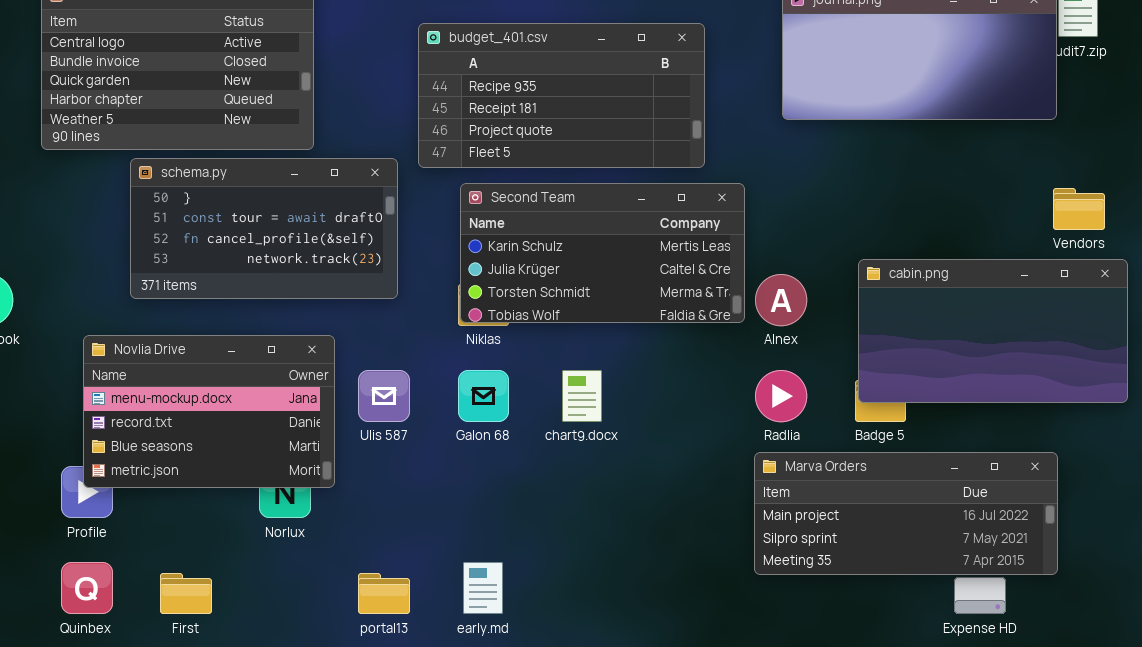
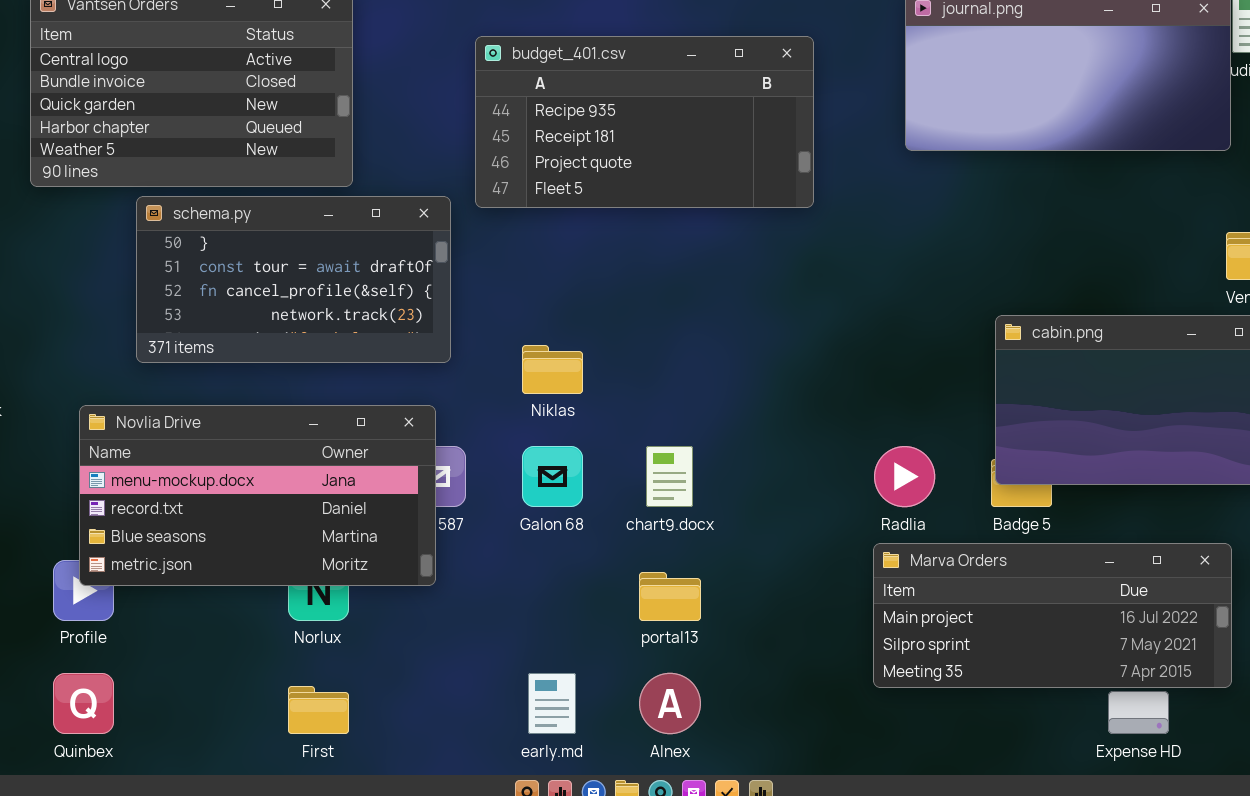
Second Team: [460,183,745,323] -> none, closed
Alnex: [755,274,807,326] -> [639,673,701,734], moved
Novlia Drive: [83,335,335,488] -> [79,405,436,586], resized
First: [160,573,212,614] -> [288,686,349,734], moved
portal13: [358,573,410,614] -> [639,572,701,621], moved

